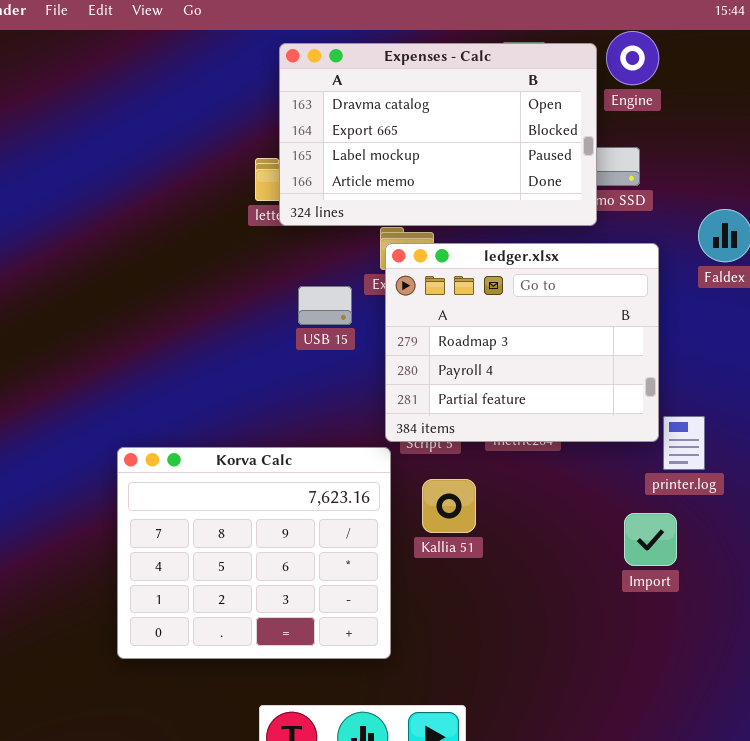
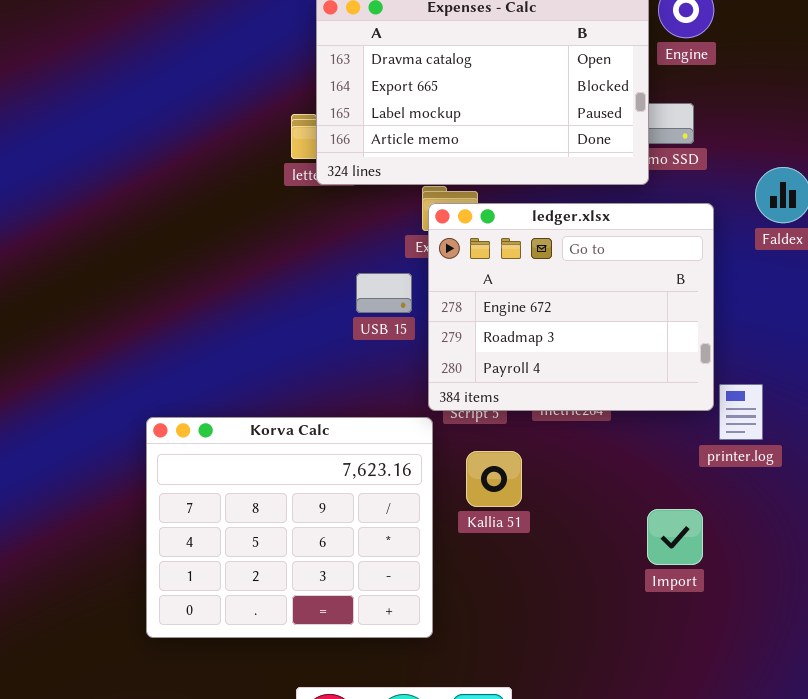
ledger.xlsx: [385,243,659,442] -> [428,203,714,411], scrolled up 1 row
USB 15: [298,286,352,325] -> [356,273,412,313], moved
Import: [624,513,677,566] -> [647,509,703,565], moved

